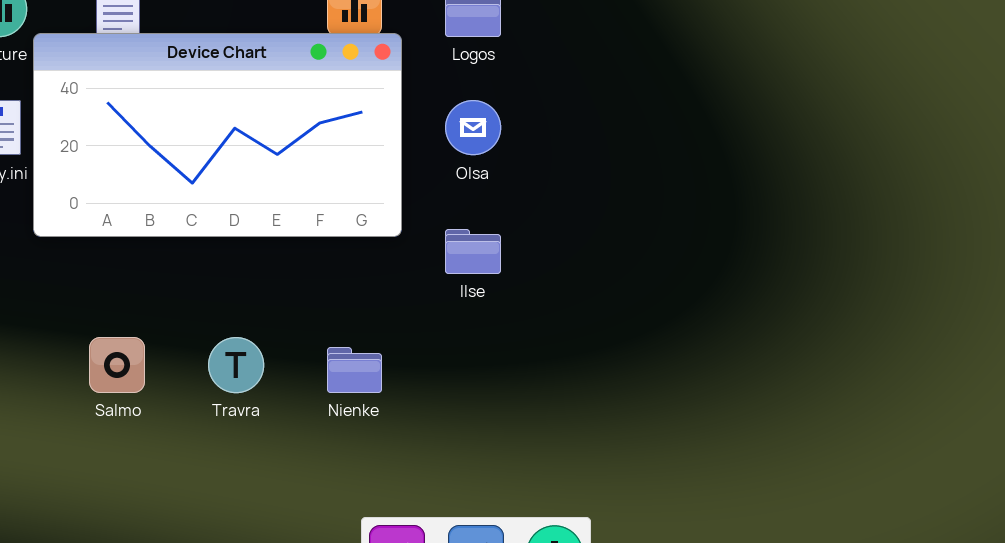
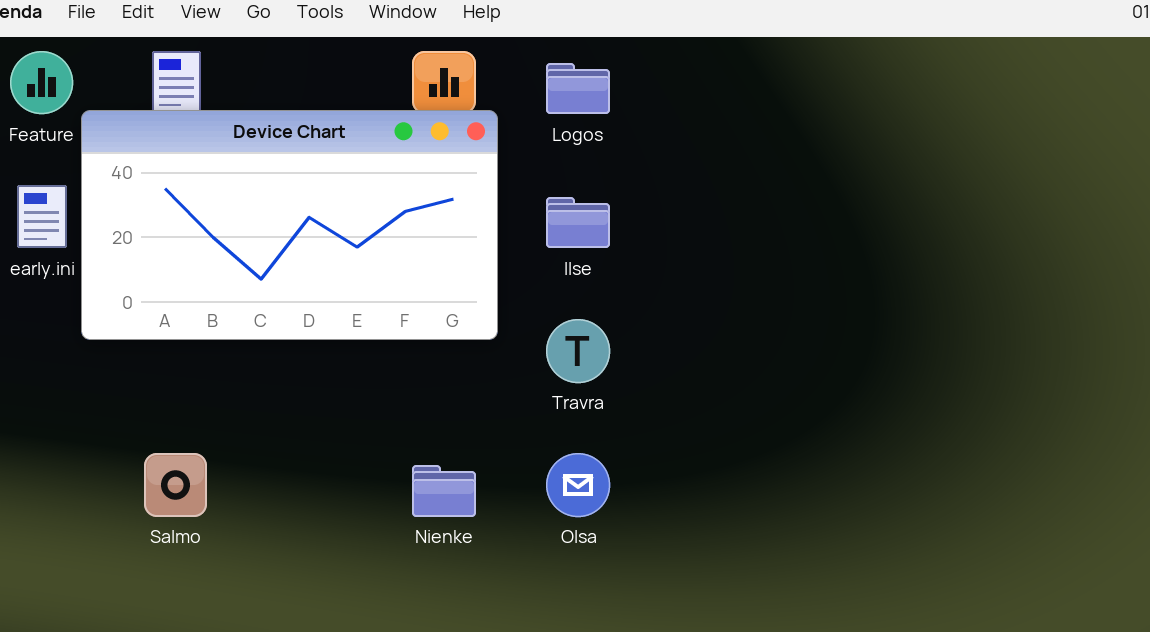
Olsa: [445,100,501,155] -> [546,453,610,517], moved
Ilse: [445,229,501,274] -> [546,197,610,248], moved
Travra: [208,337,264,393] -> [546,319,610,383], moved

